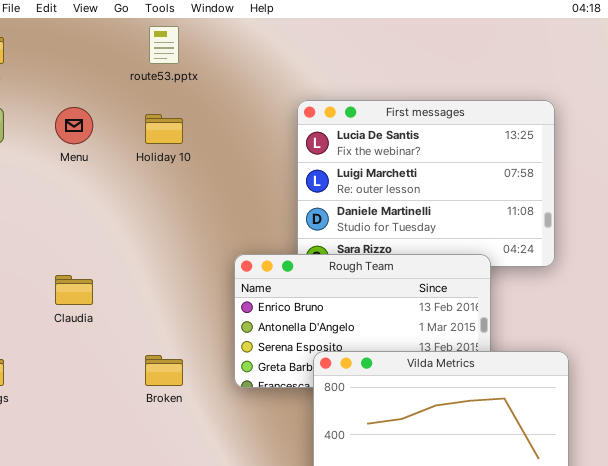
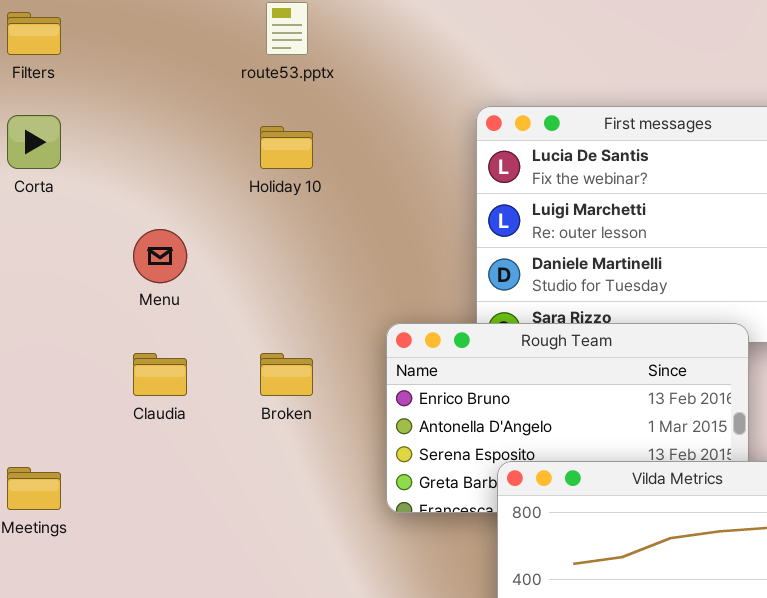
Menu: [55,107,93,144] -> [133,229,187,283], moved
Broken: [145,355,183,386] -> [260,353,313,396], moved

